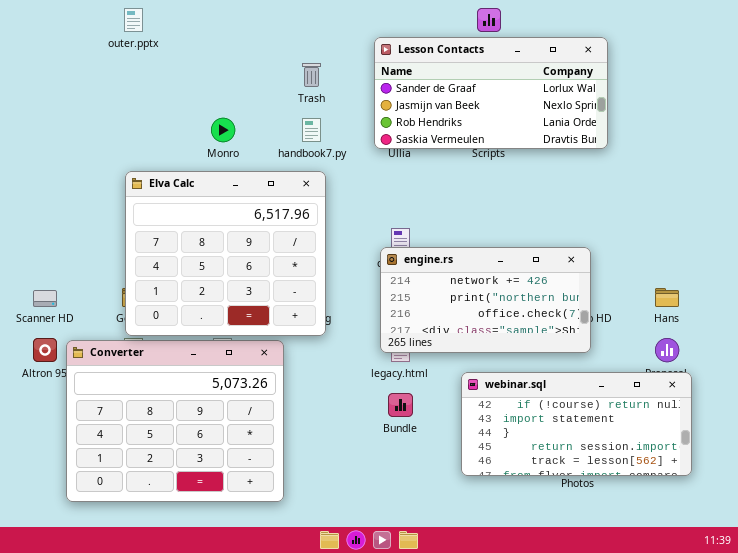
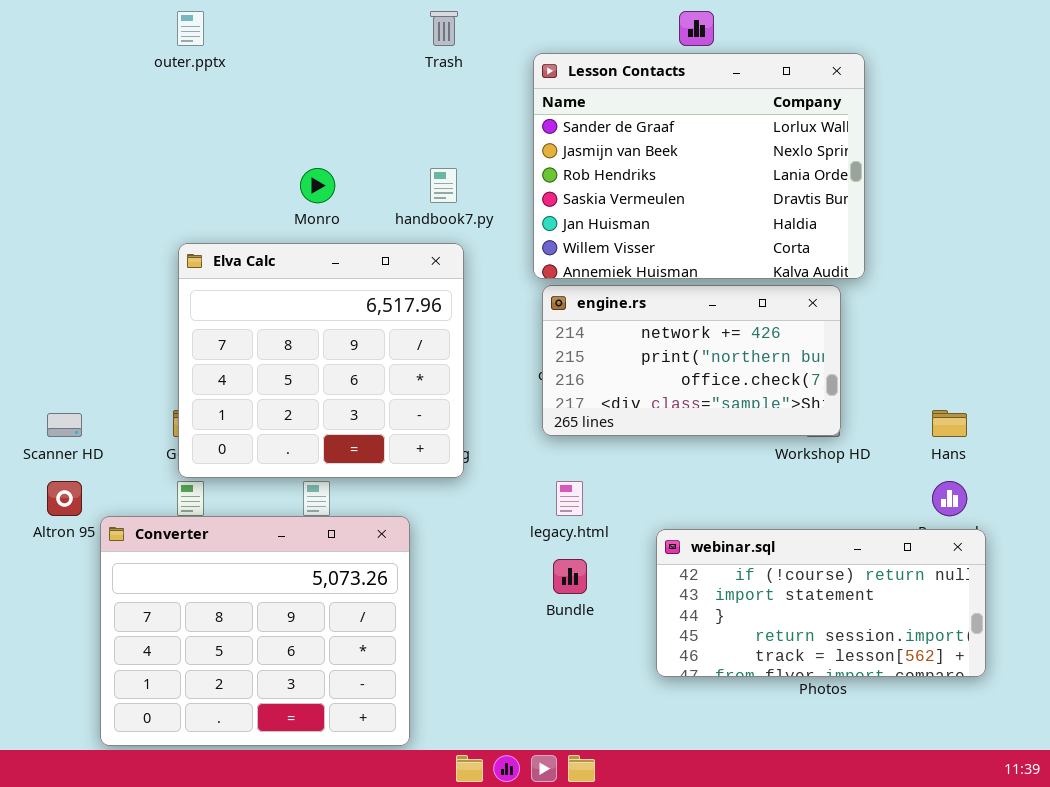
Lesson Contacts: [374,37,608,149] -> [533,53,865,279], resized
Trash: [302,63,321,87] -> [430,11,458,46], moved
engine.rs: [380,247,591,353] -> [542,285,841,436], moved
Converter: [66,340,284,502] -> [100,516,410,746], moved

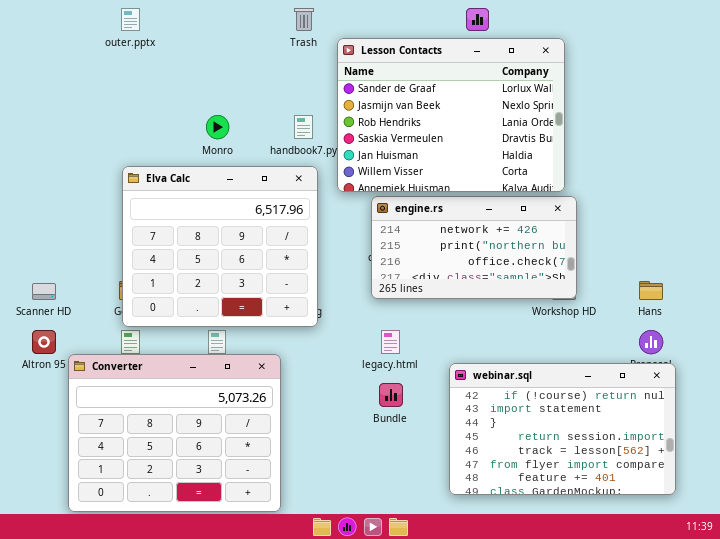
Lesson Contacts: [533,53,865,279] -> [337,38,565,192], moved
webinar.sql: [656,529,986,677] -> [449,363,676,495], resized

